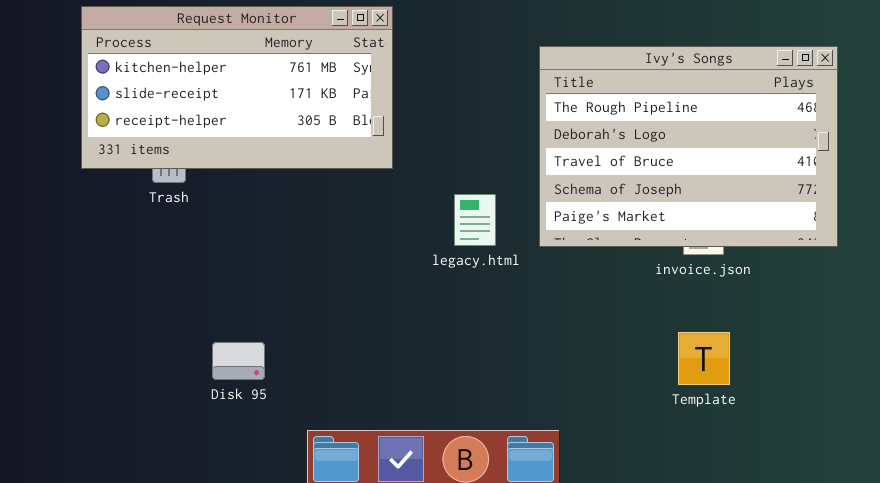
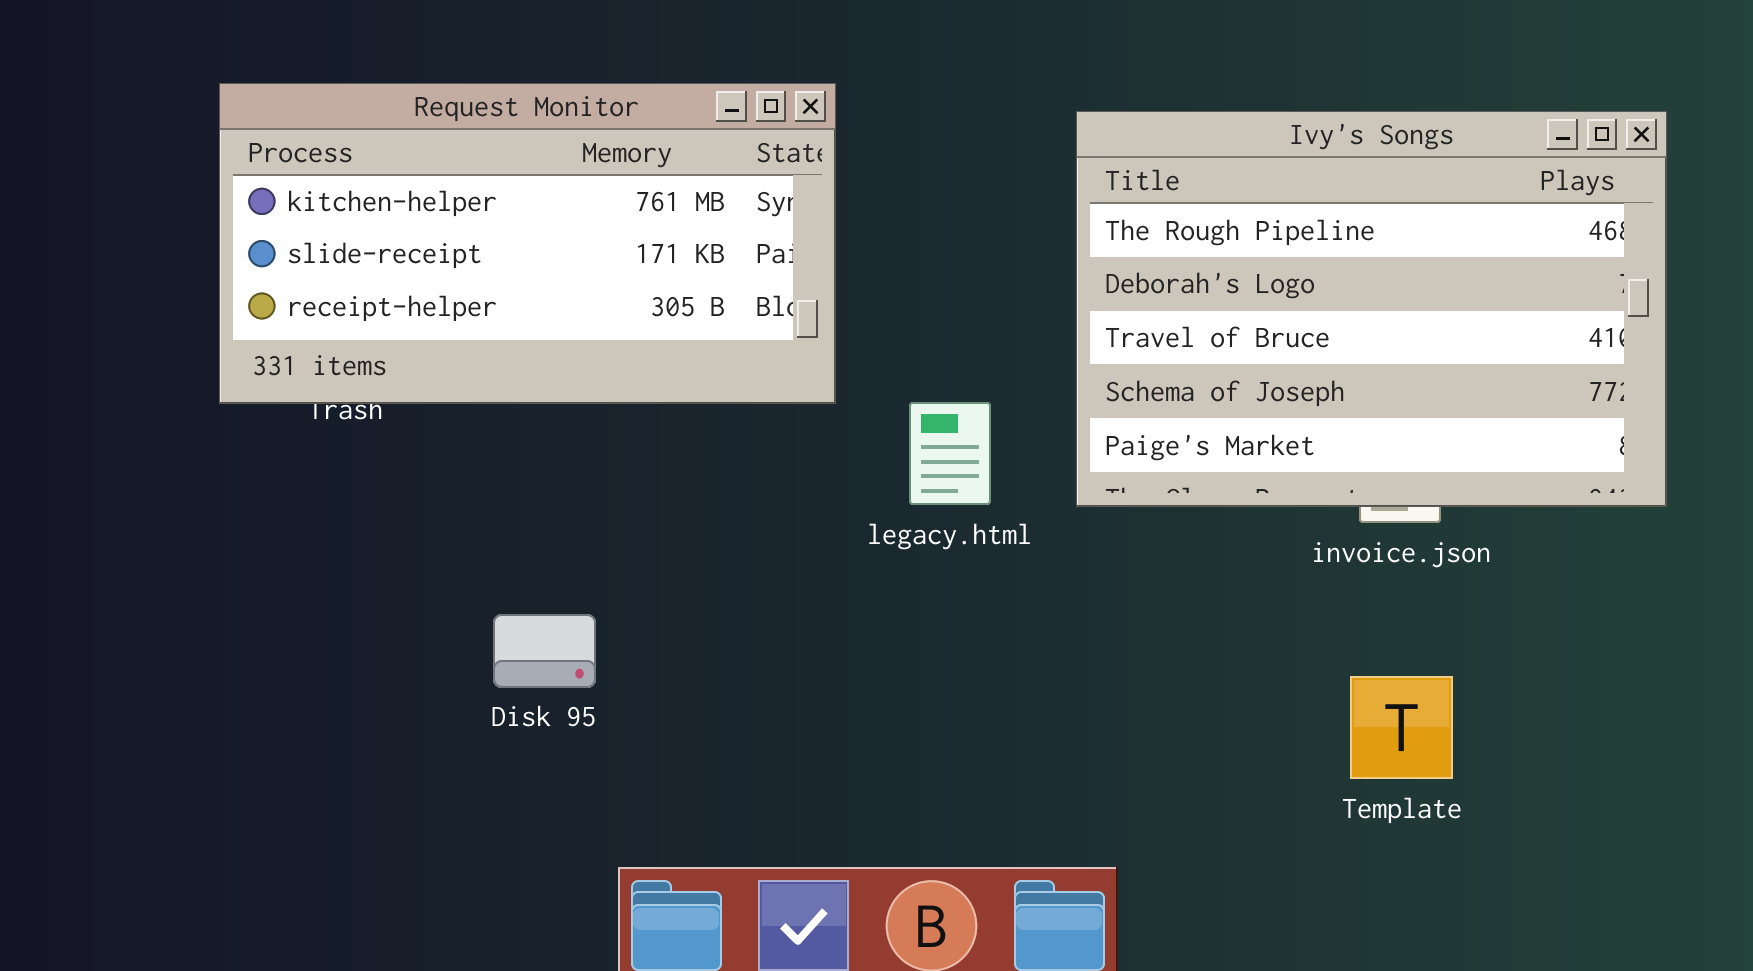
Request Monitor: [81,6,393,169] -> [219,83,836,404], moved
Disk 95: [212,342,265,380] -> [493,614,596,688], moved

